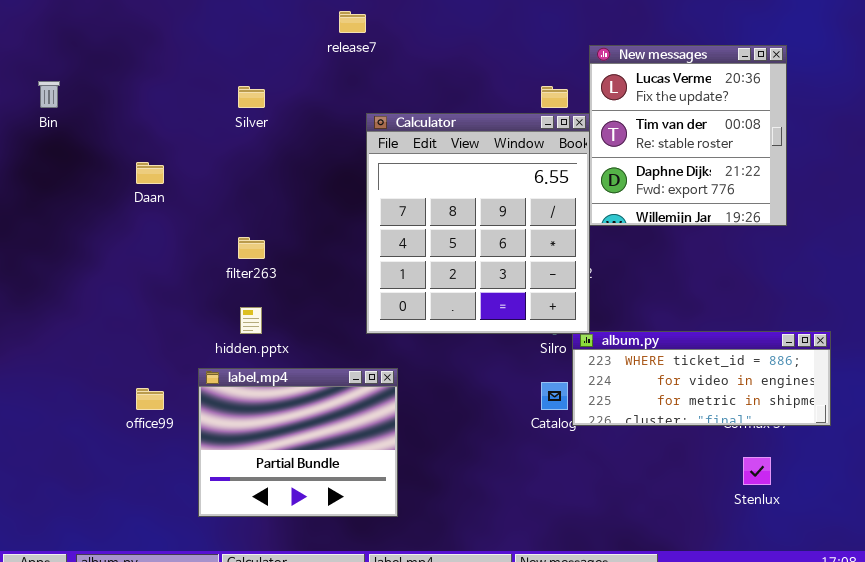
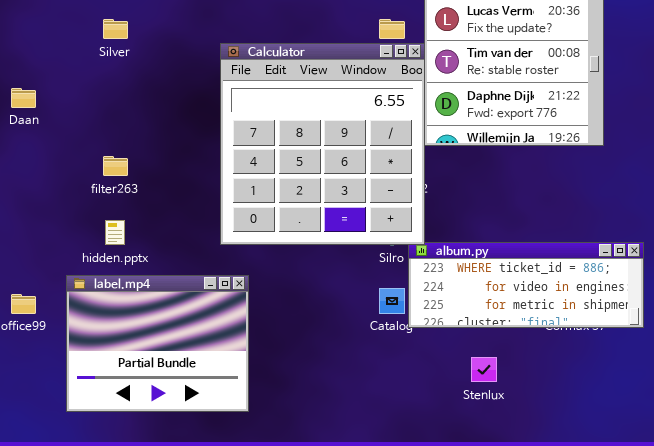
Stenlux: [743,457,771,485] -> [471,357,497,382], moved

